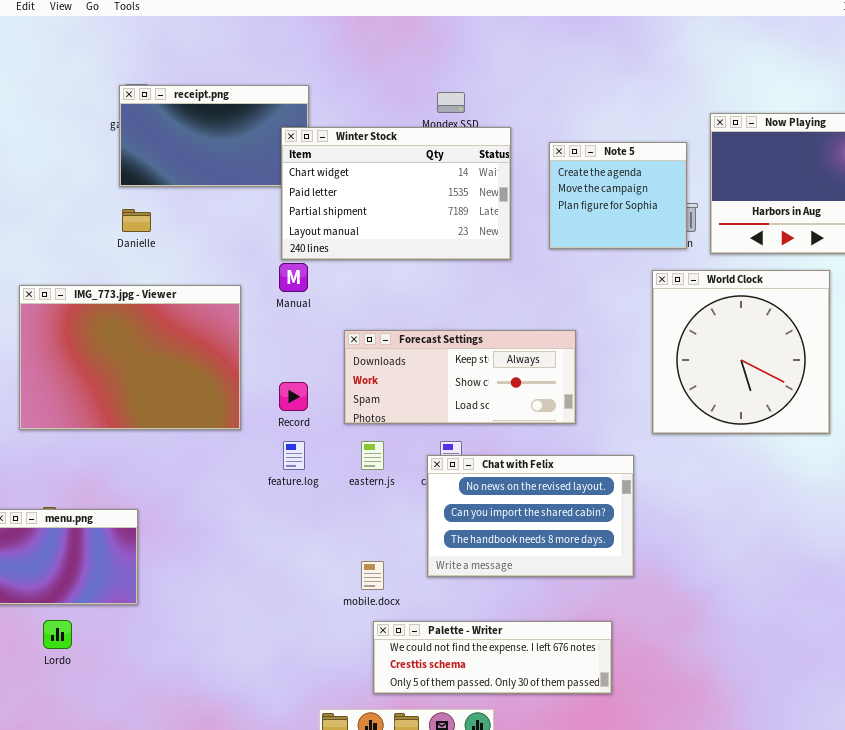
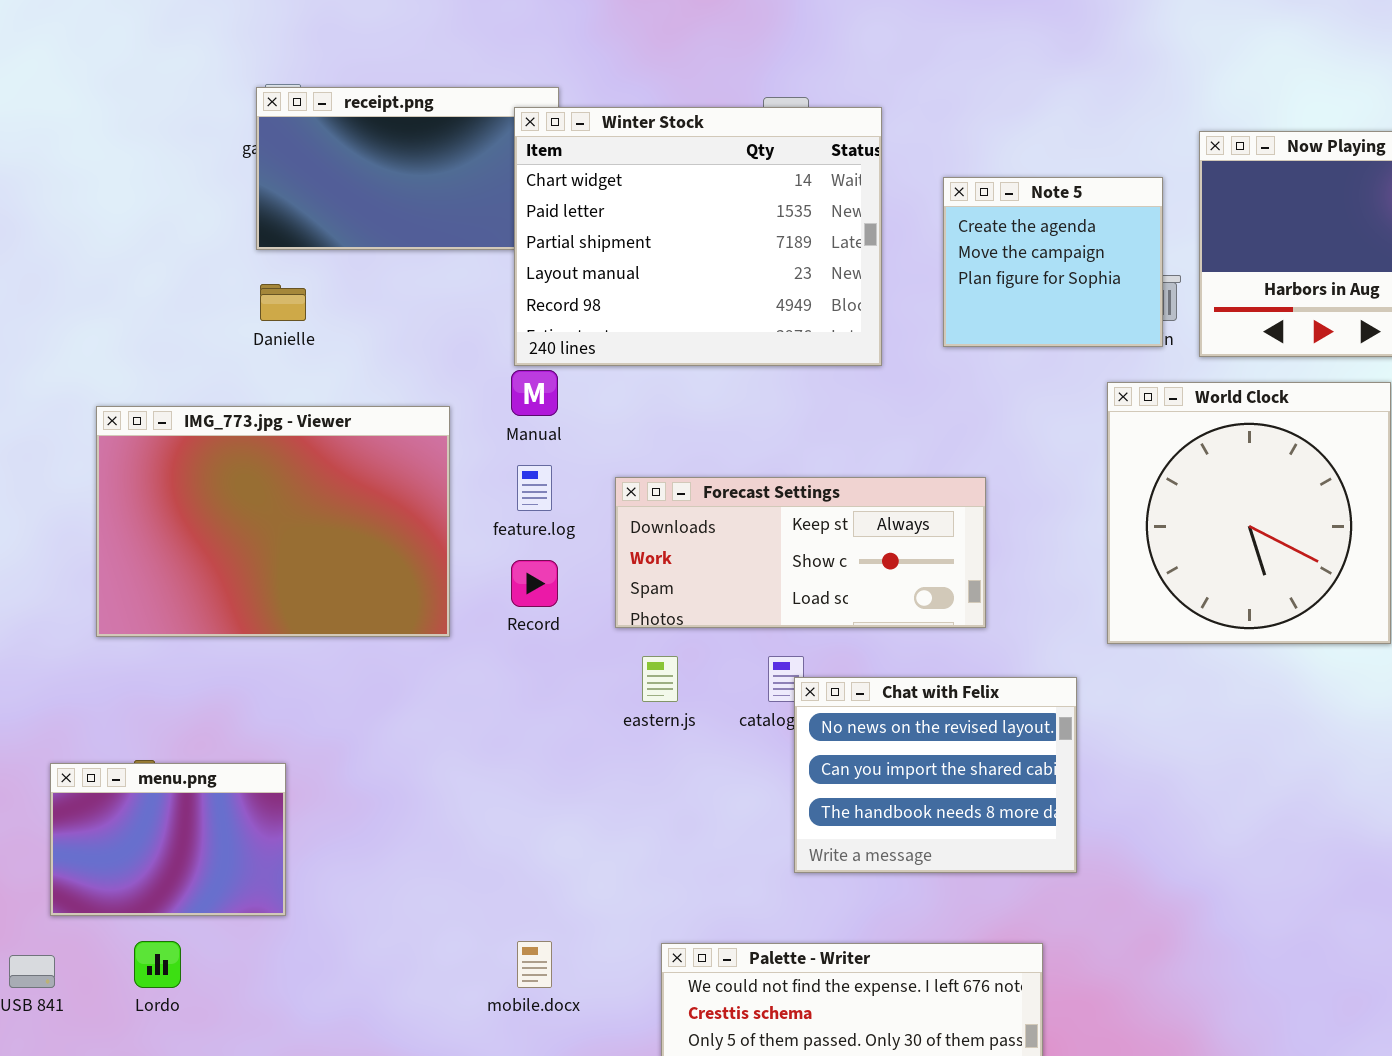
Winter Stock: [281,127,511,260] -> [514,107,882,366], resized
feature.log: [283,441,305,470] -> [517,465,552,511], moved
Chat with Felix: [427,455,634,577] -> [794,677,1077,873], resized
mobile.docx: [361,561,384,590] -> [517,941,552,988], moved

